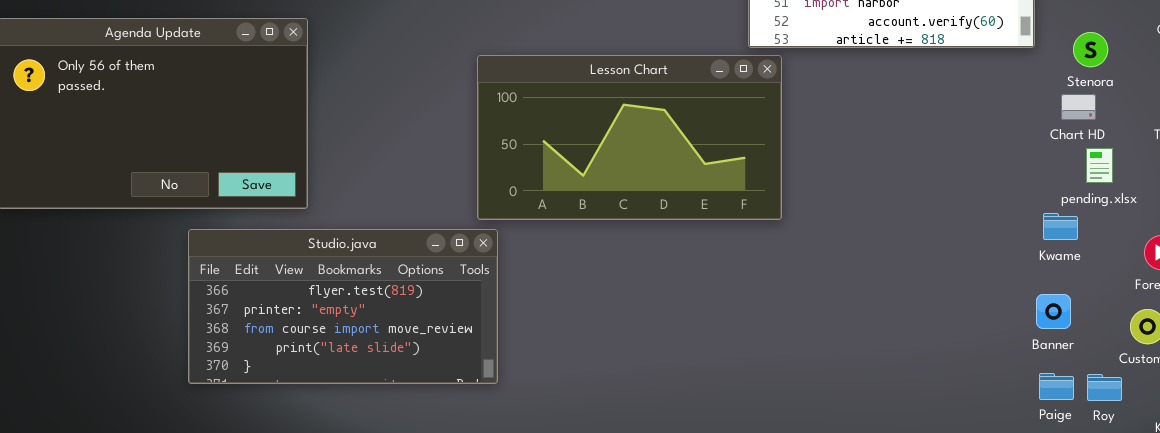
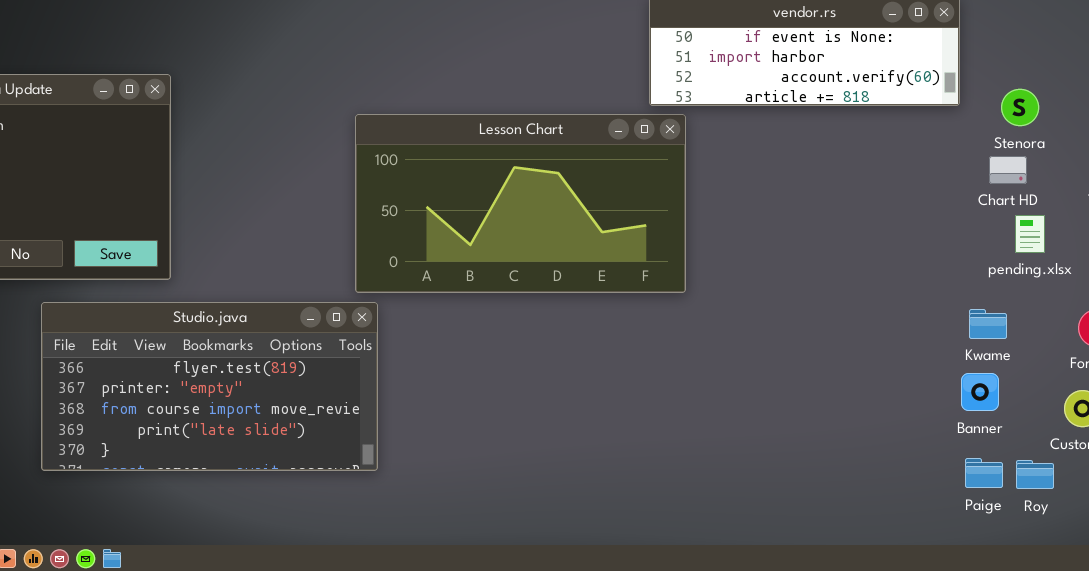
Kwame: [1043,213,1078,240] -> [969,309,1007,339], moved

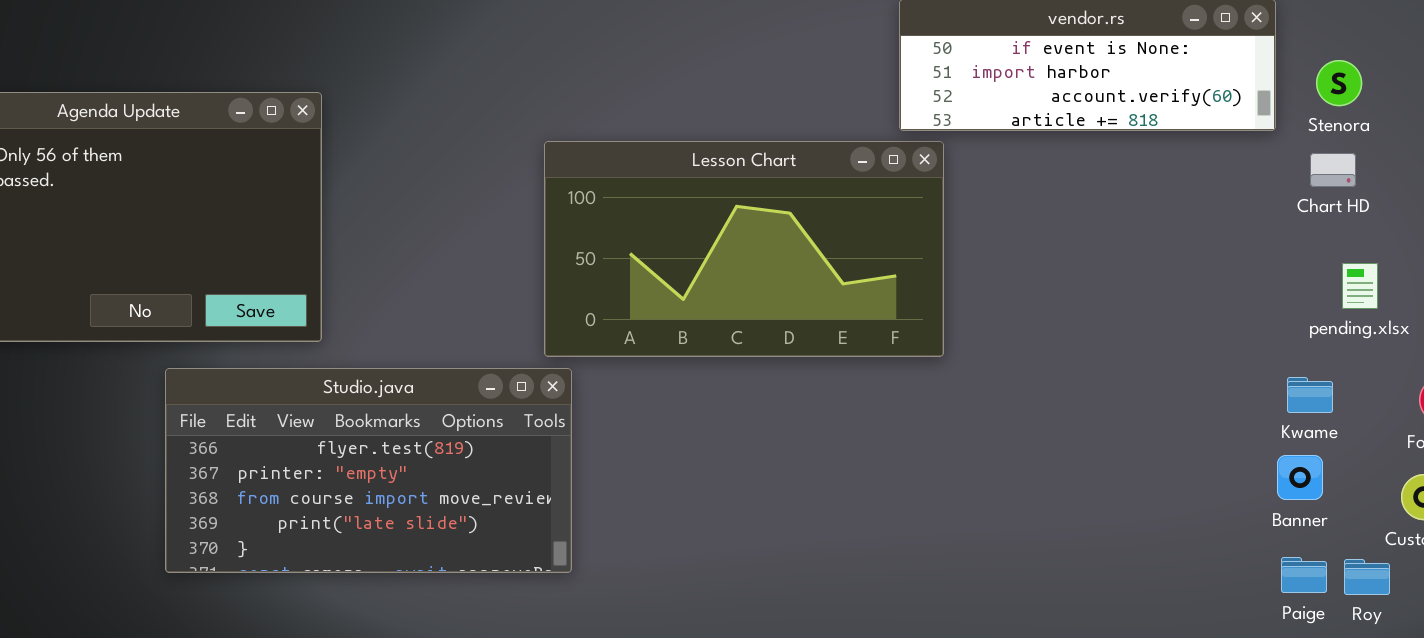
Stenora: [1001,89,1039,126] -> [1316,60,1362,106], moved
Chart HD: [989,156,1027,184] -> [1310,153,1356,187], moved

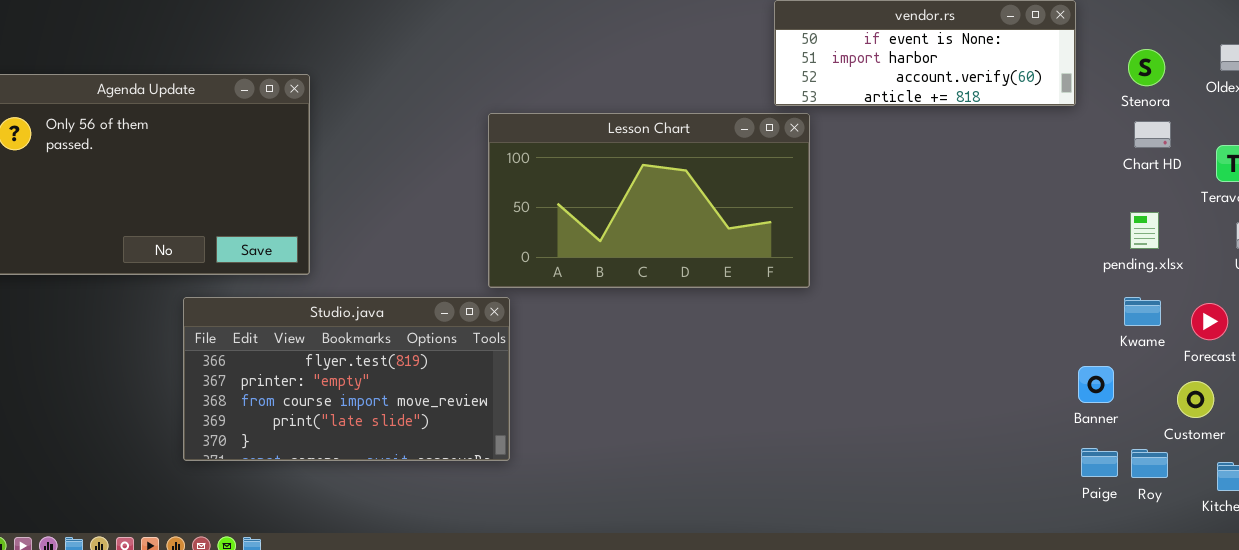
Stenora: [1316,60,1362,106] -> [1128,49,1165,86], moved
Chart HD: [1310,153,1356,187] -> [1134,121,1171,148], moved
Kwame: [1287,377,1333,413] -> [1124,297,1161,326], moved

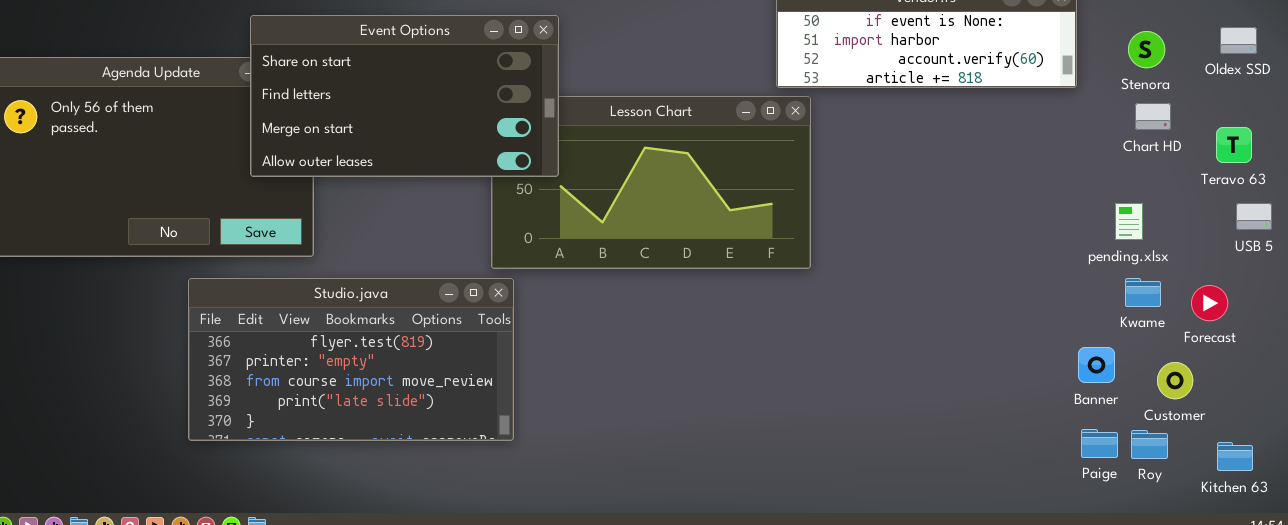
Event Options: none -> [250,15,559,177], opened
pending.xlsx: [1130,212,1159,249] -> [1115,203,1143,240], moved
Customer: [1177,381,1214,418] -> [1157,362,1193,399], moved

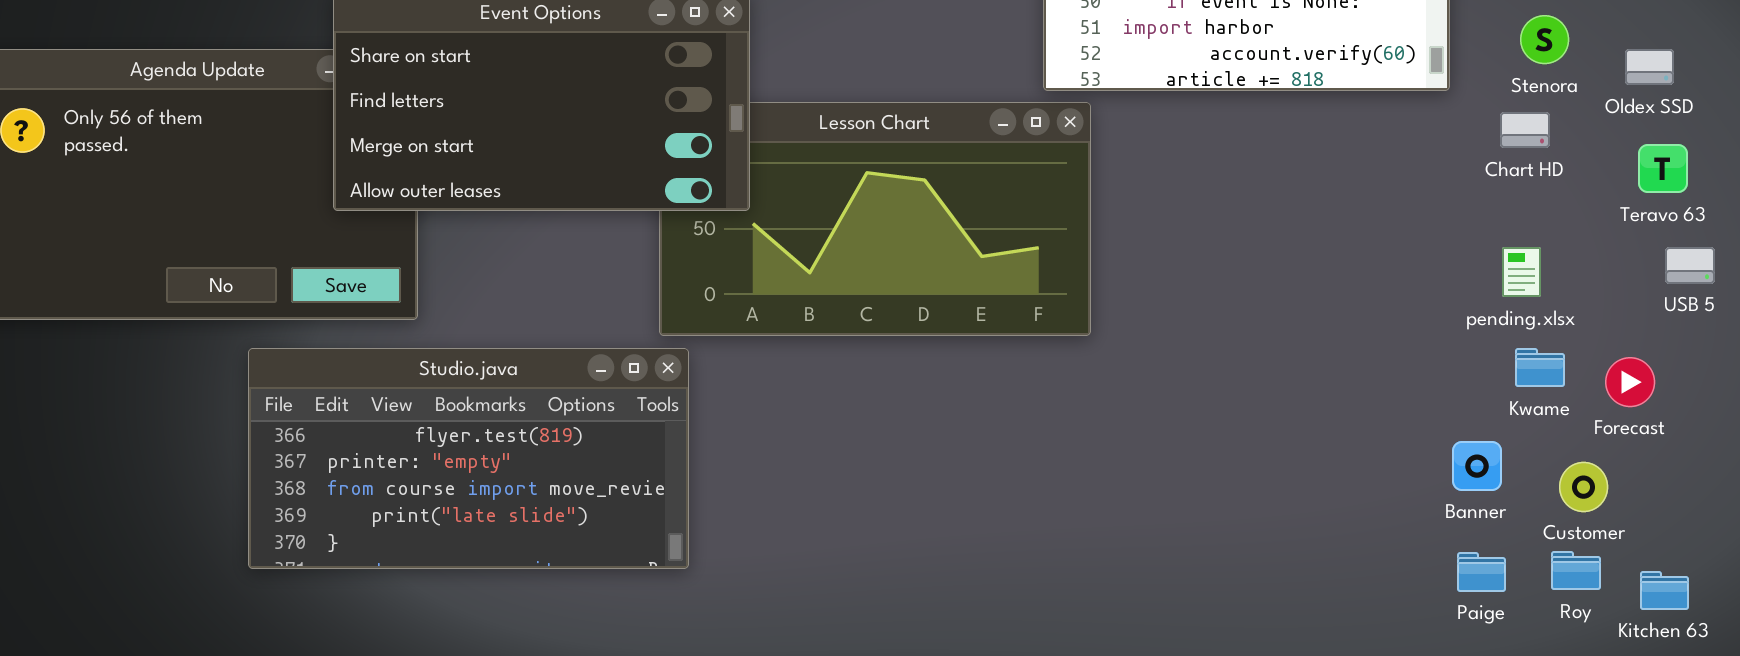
Oldex SSD: [1220,27,1257,54] -> [1625,49,1674,85], moved
Chart HD: [1135,103,1171,130] -> [1500,112,1550,148], moved
Roy: [1131,430,1168,459] -> [1551,551,1601,590], moved

